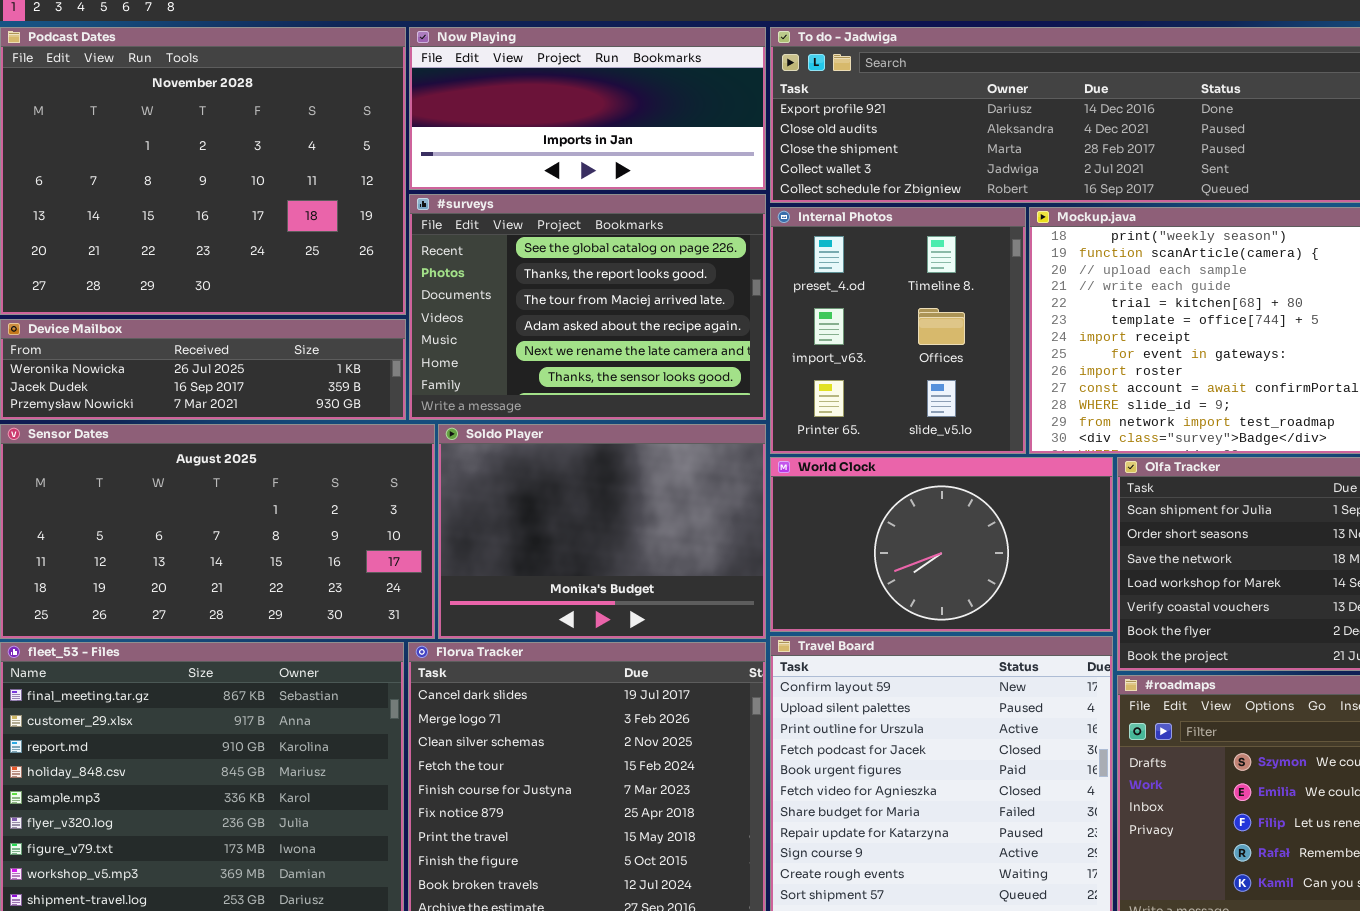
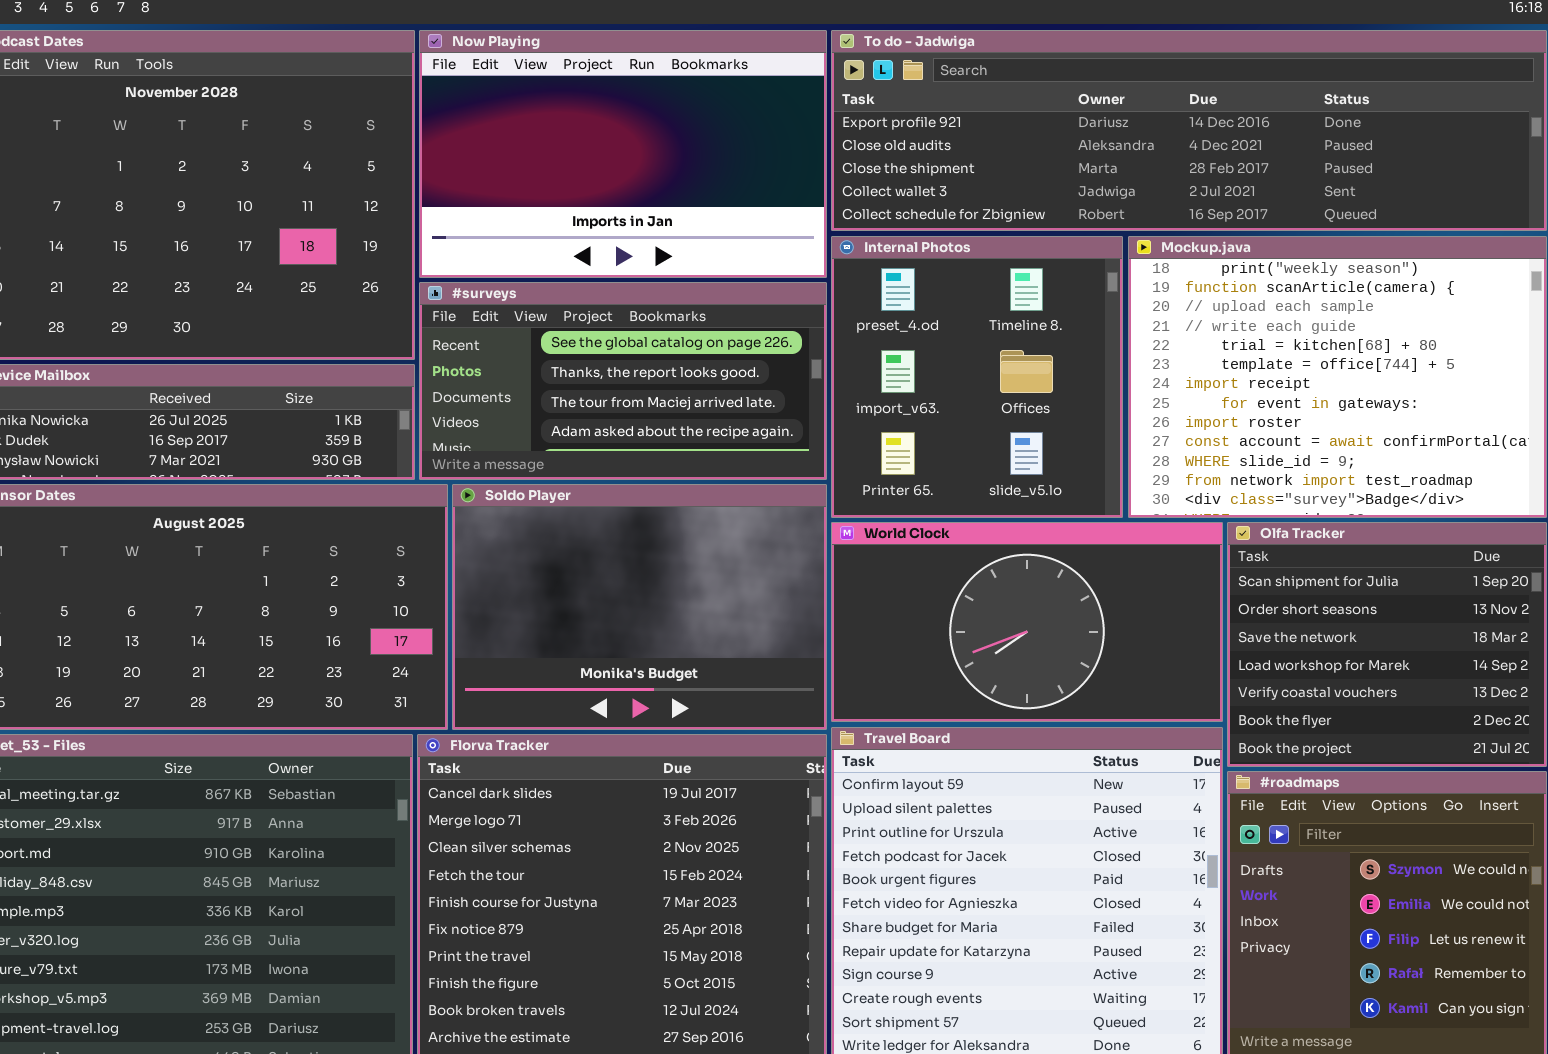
Now Playing: [409,27,766,190] -> [419,30,827,278], resized
#surveys: [409,194,766,420] -> [419,282,827,480], resized

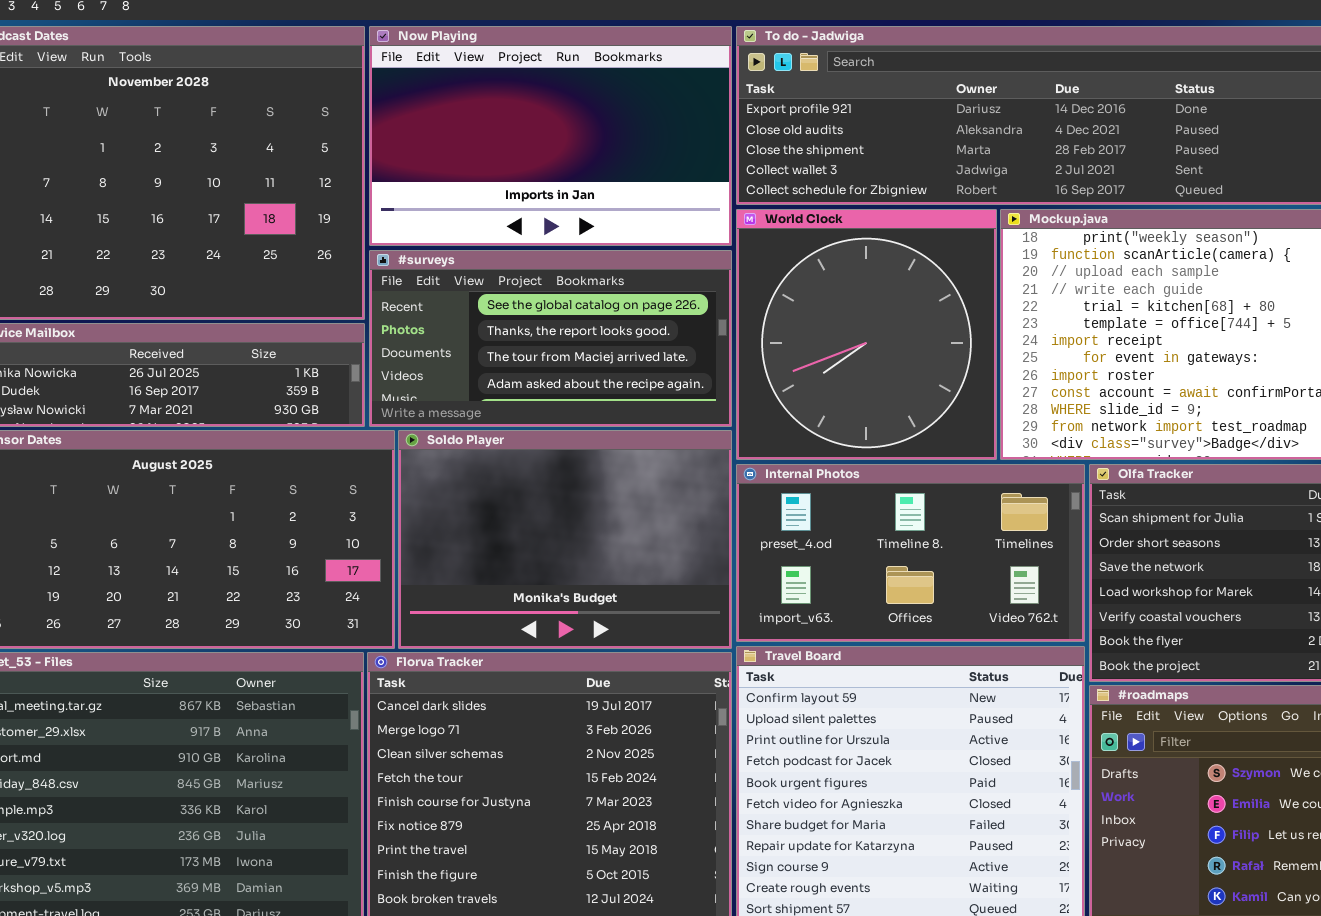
Internal Photos: [831,236,1123,518] -> [736,464,1085,642], moved, resized
World Clock: [831,522,1223,722] -> [736,209,997,460], moved, resized

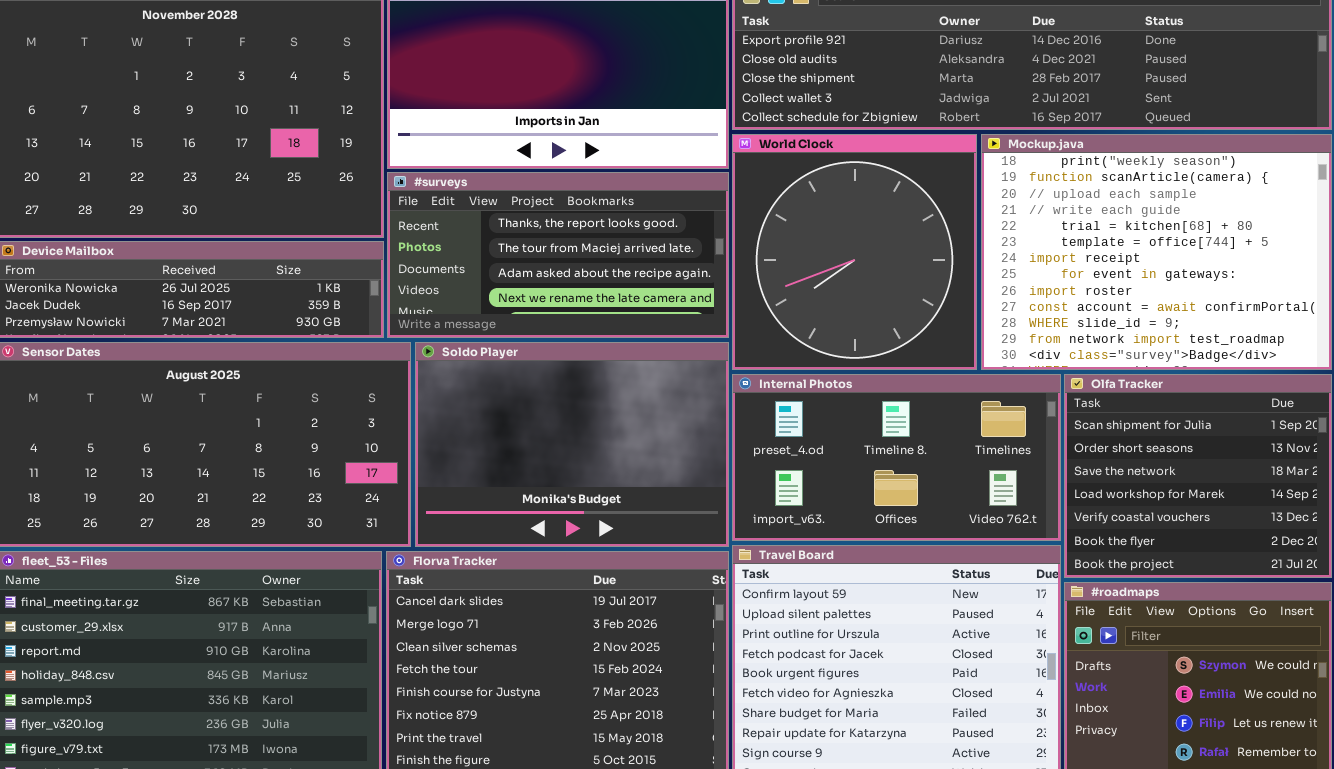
#surveys: [369,250,732,427] -> [387,172,729,338], scrolled down 1 row

